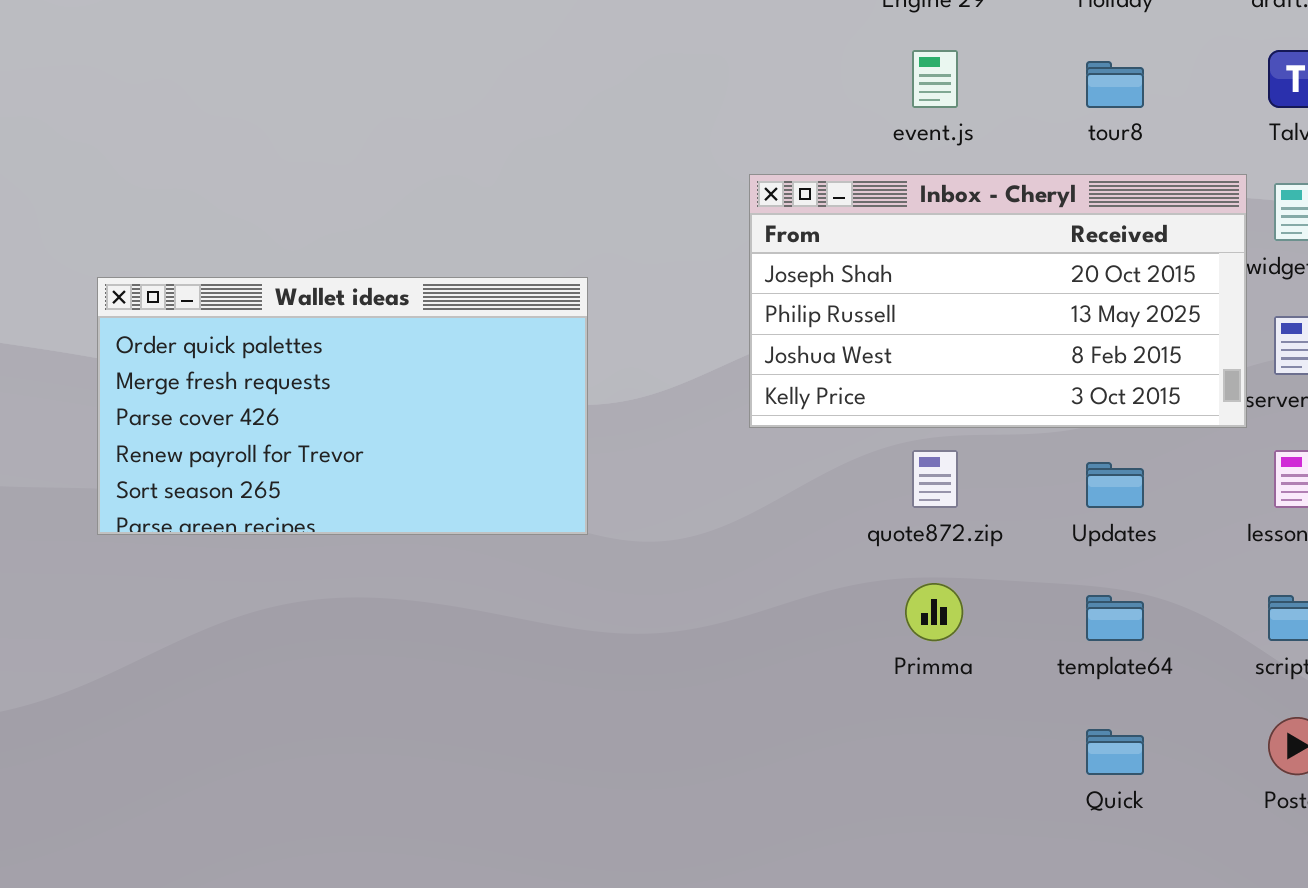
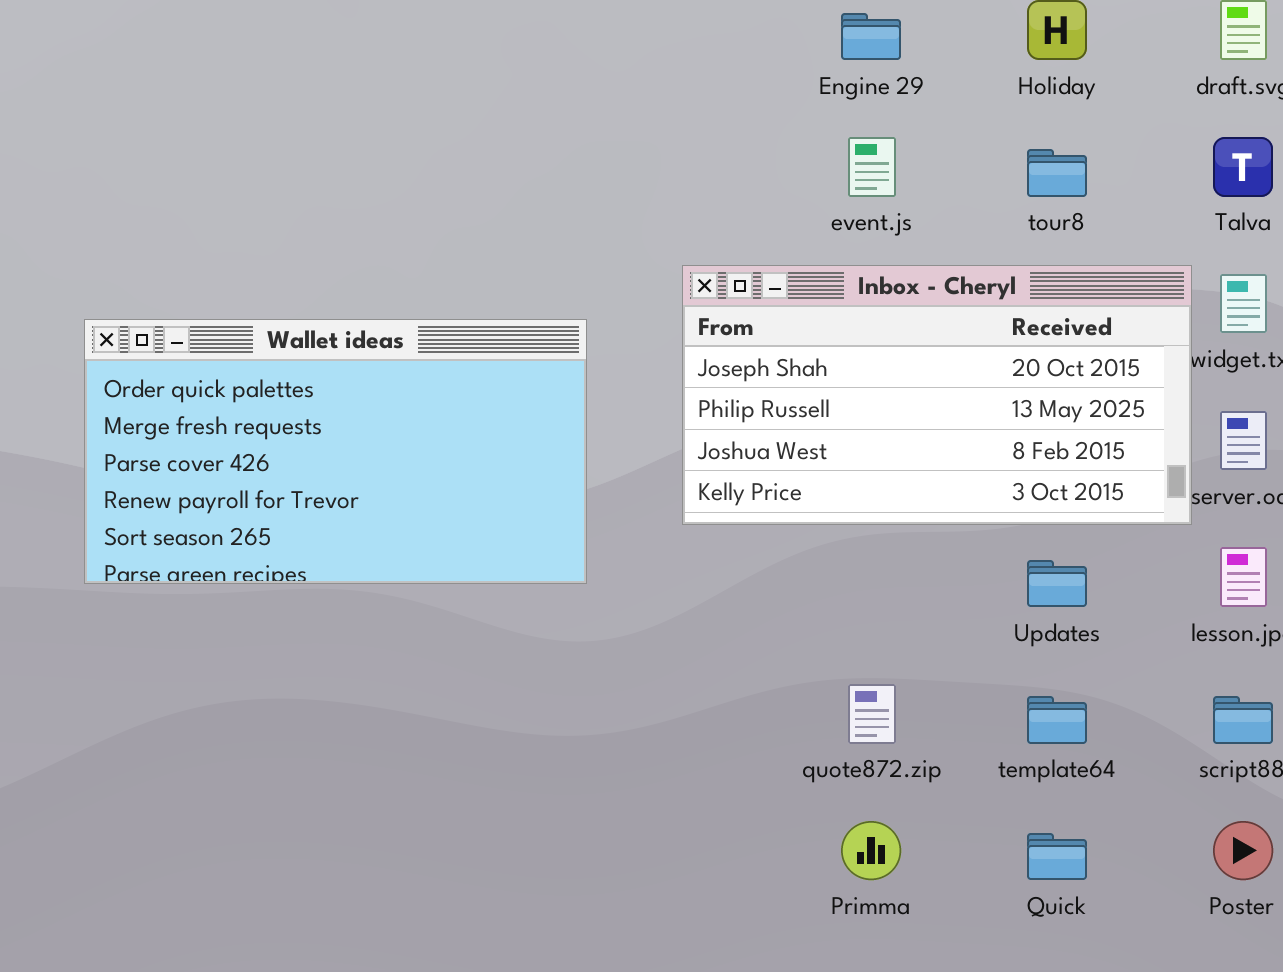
Wallet ideas: [97,277,588,535] -> [84,319,587,584], moved
quote872.zip: [912,450,958,508] -> [848,684,896,744], moved
Primma: [905,583,963,641] -> [841,821,901,880], moved

